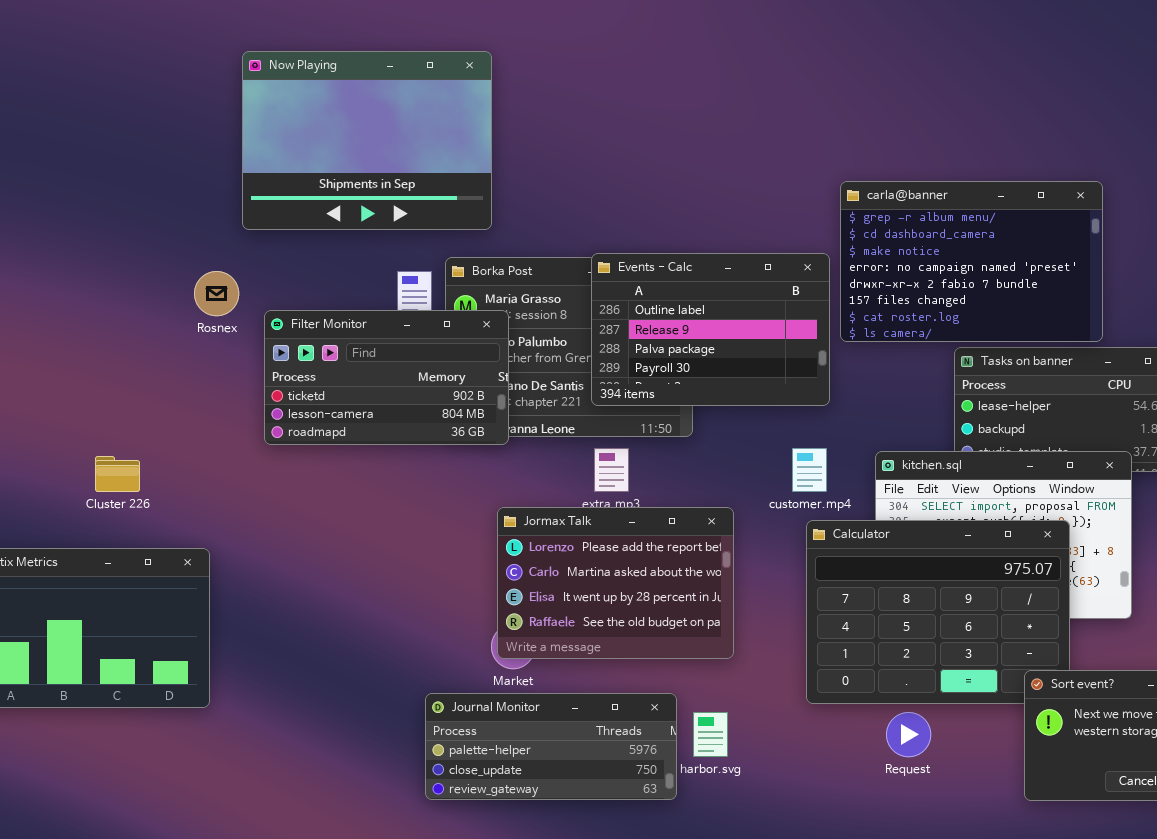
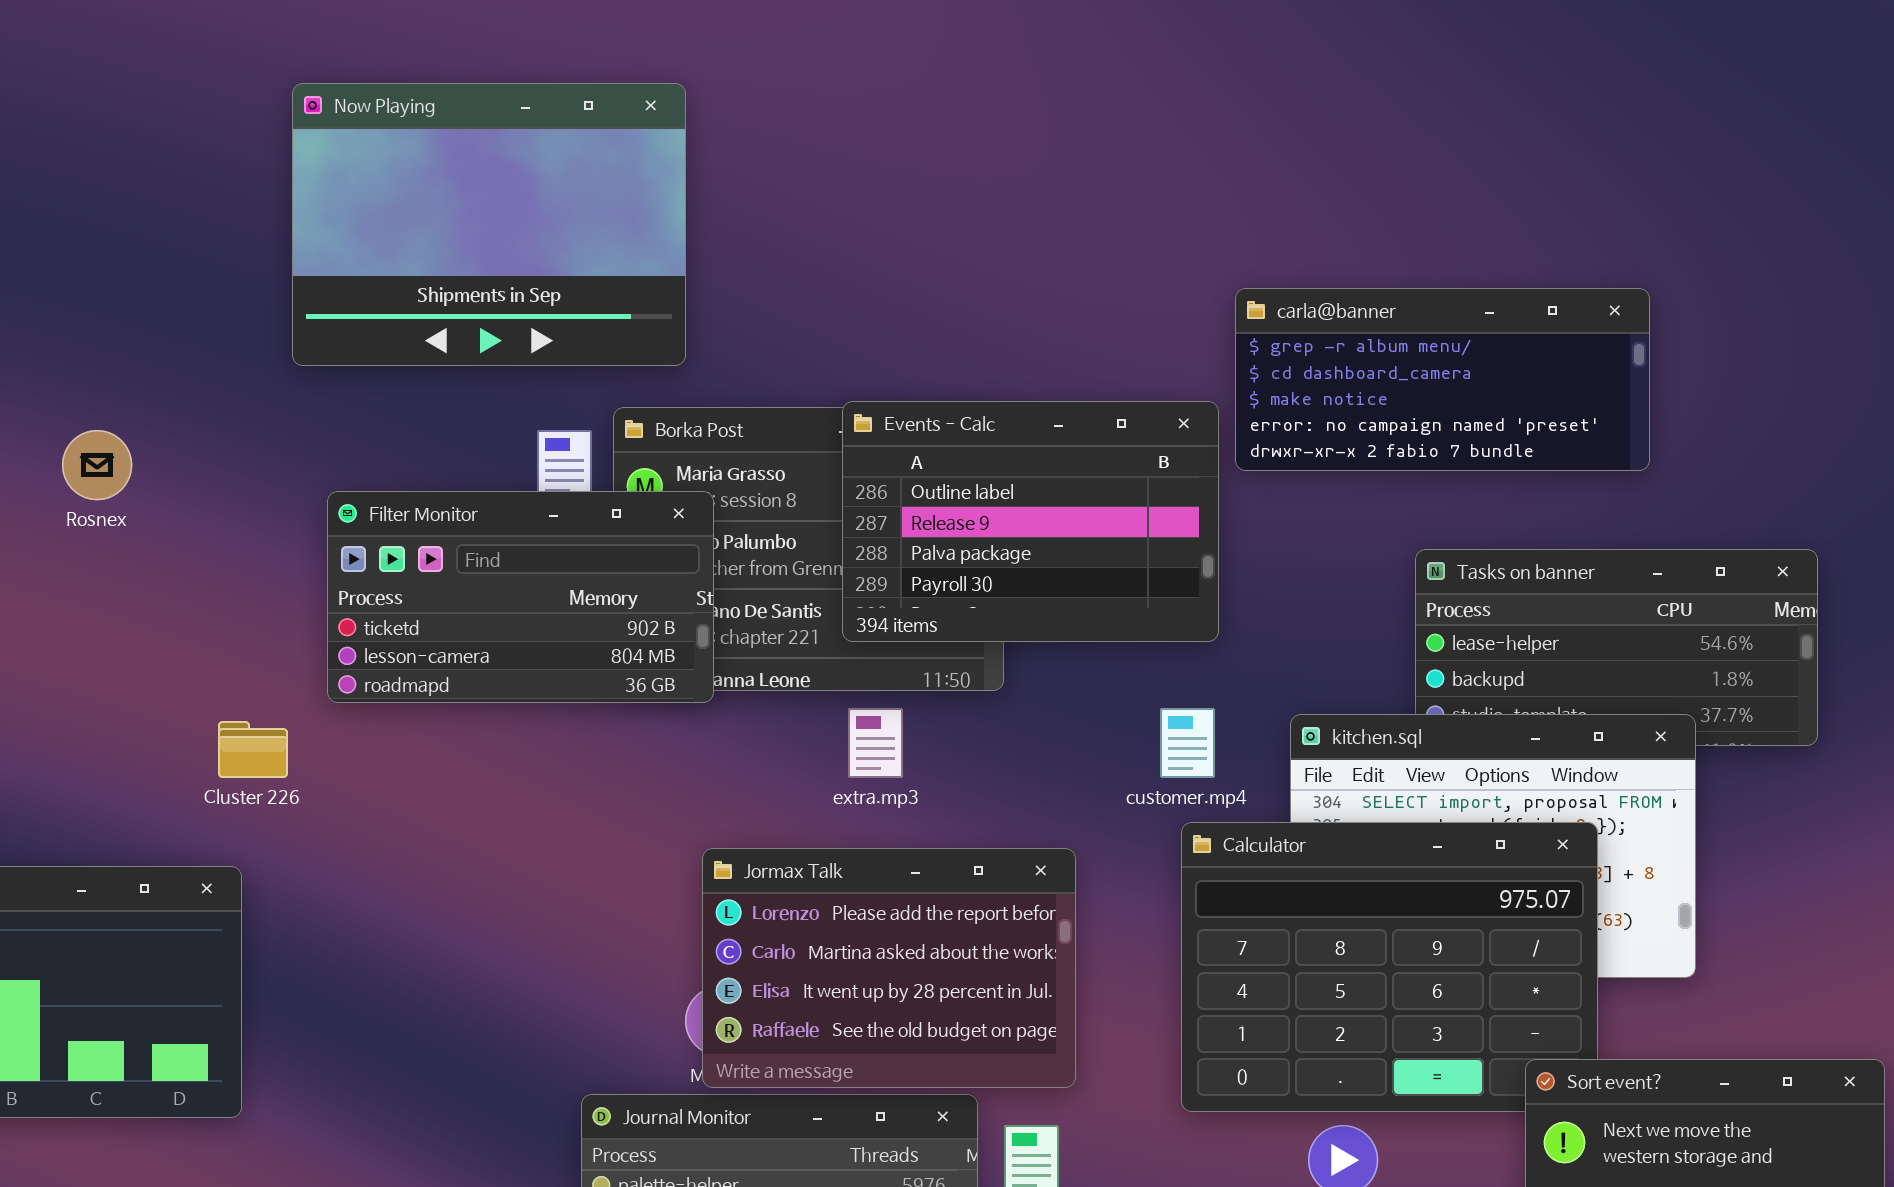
carla@banner: [840,181,1103,342] -> [1235,288,1650,471], resized
Rosnex: [194,271,239,316] -> [62,430,132,500], moved
Cluster 226: [95,456,140,492] -> [218,721,288,778], moved
Jormax Talk: [497,507,734,659] -> [702,848,1076,1088], moved

